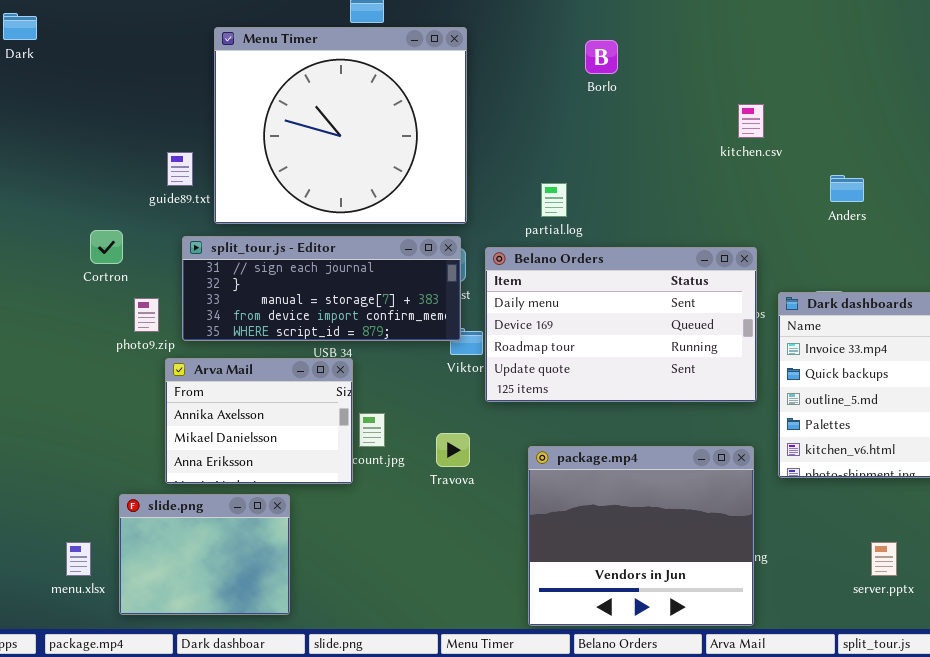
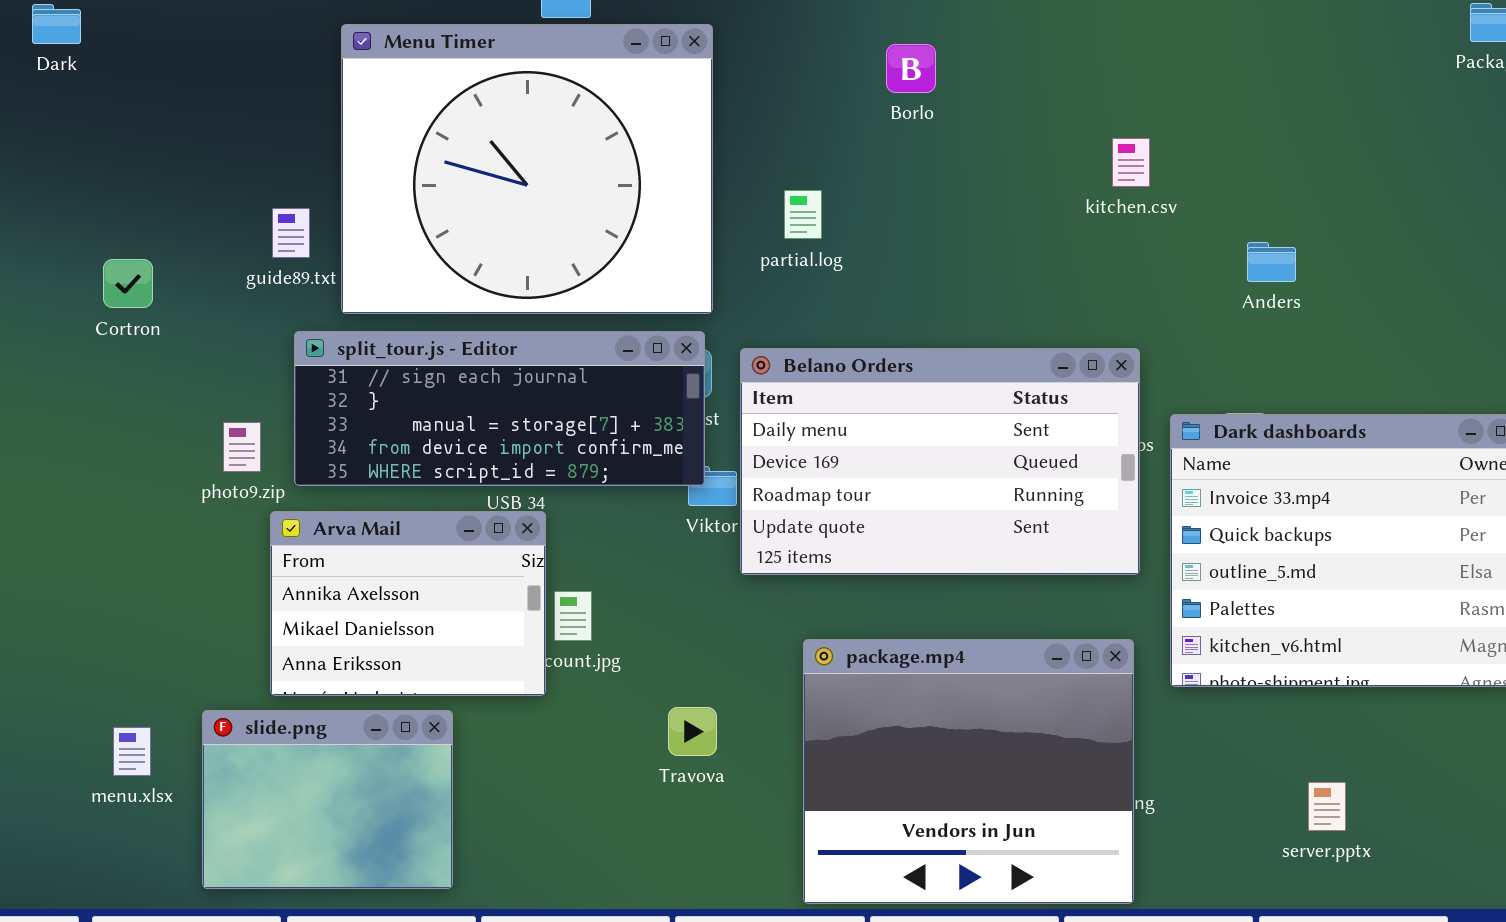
partial.log: [541,183,567,217] -> [784,190,822,239], moved
Cortron: [90,230,123,264] -> [103,259,153,308], moved
Travova: [436,433,470,467] -> [668,707,717,756], moved
menu.xlsx: [66,542,91,576] -> [113,727,151,776], moved

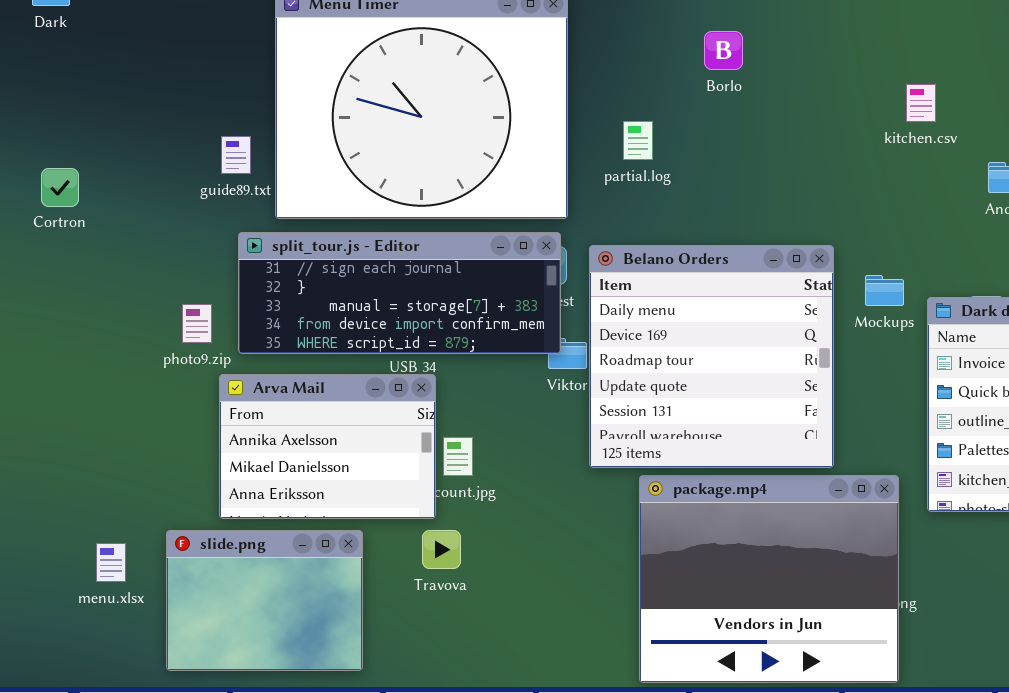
Borlo: [886,44,936,93] -> [704,31,743,70], moved
kitchen.csv: [1112,138,1150,187] -> [906,84,936,122], moved
Cortron: [103,259,153,308] -> [41,168,79,207], moved
Belano Orders: [740,348,1140,575] -> [589,245,834,468], resized
Travova: [668,707,717,756] -> [422,530,461,569], moved

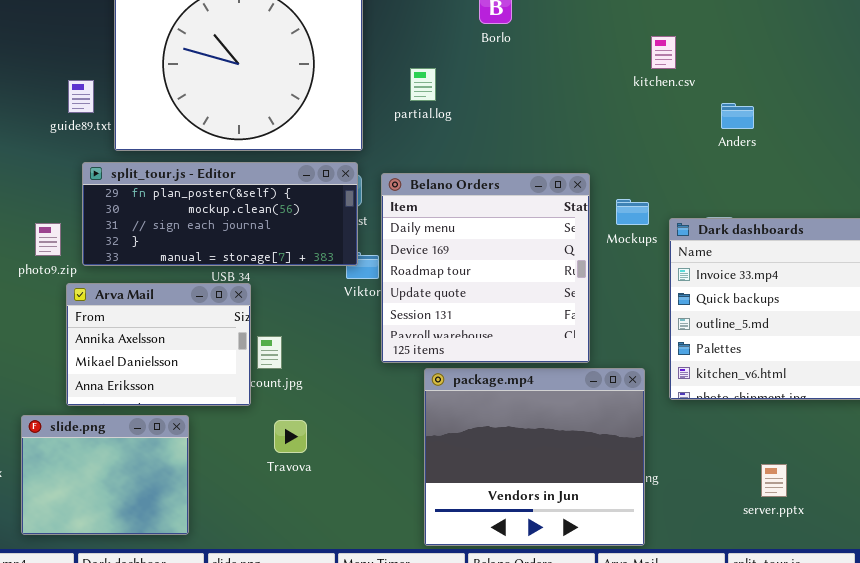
split_tour.js - Editor: [238,232,561,354] -> [82,162,358,266], scrolled up 2 rows
Travova: [422,530,461,569] -> [274,420,307,453], moved

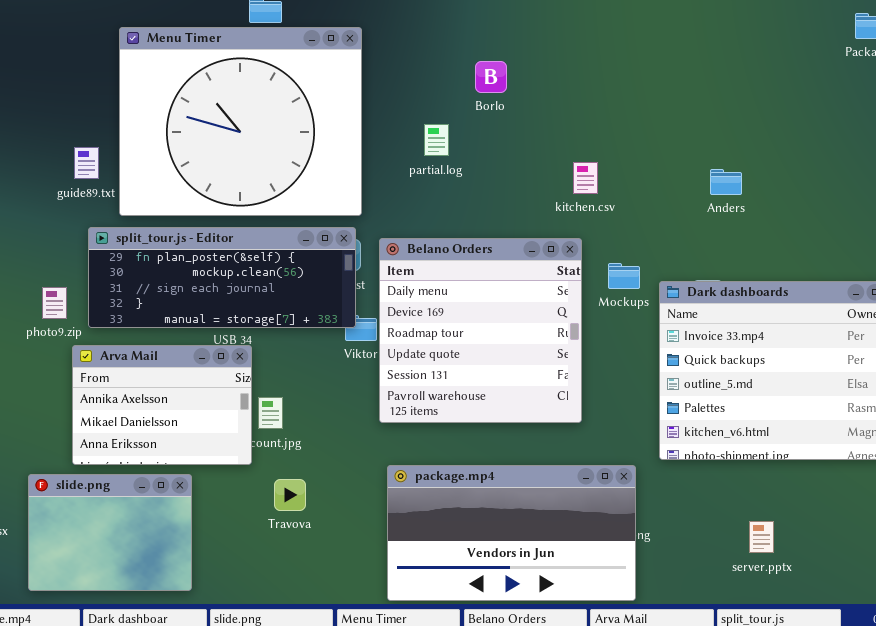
kitchen.csv: [651,36,676,69] -> [573,162,598,194], moved
partial.log: [410,68,436,101] -> [424,124,449,156], moved
package.mp4: [424,368,645,546] -> [387,465,636,601], resized

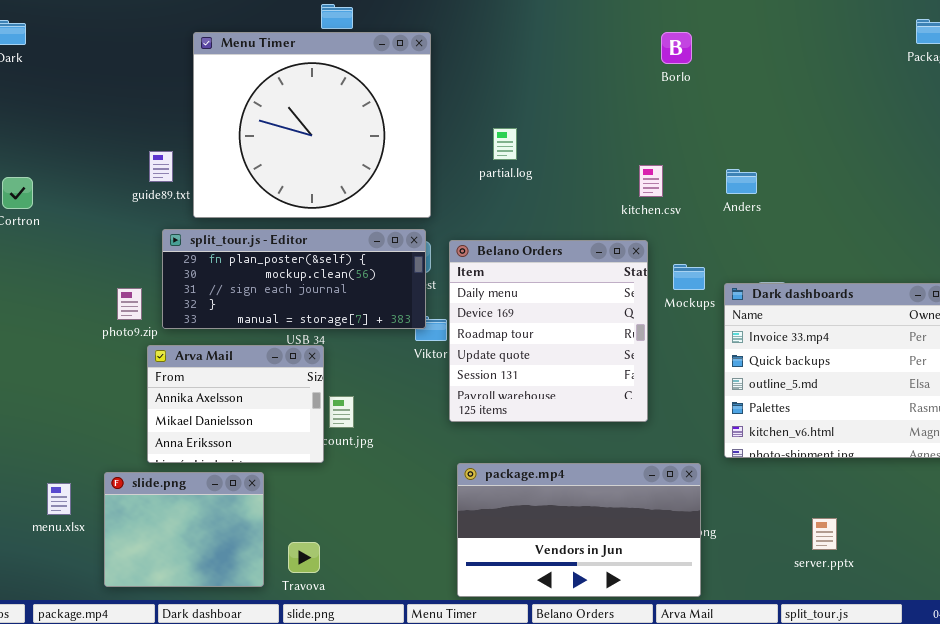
Borlo: [475,61,507,93] -> [661,32,692,64], moved
Anders: [710,169,742,195] -> [726,169,757,194], moved
Travova: [274,479,306,511] -> [288,542,320,573], moved

